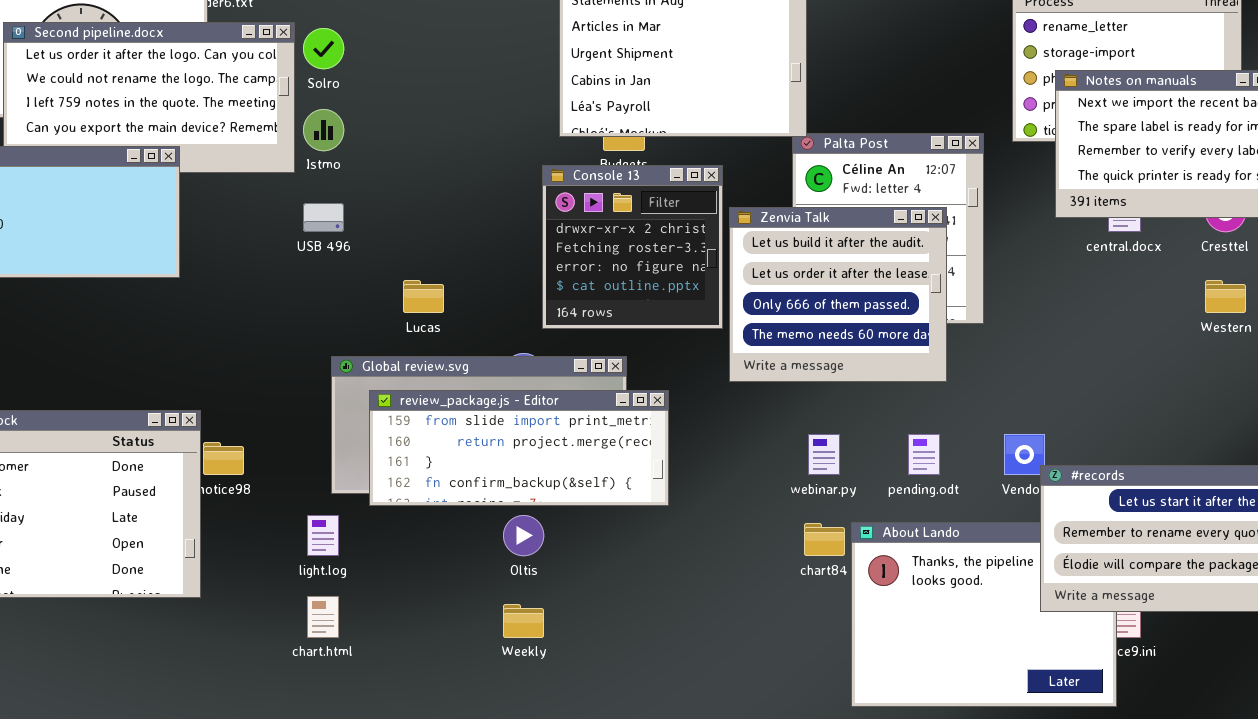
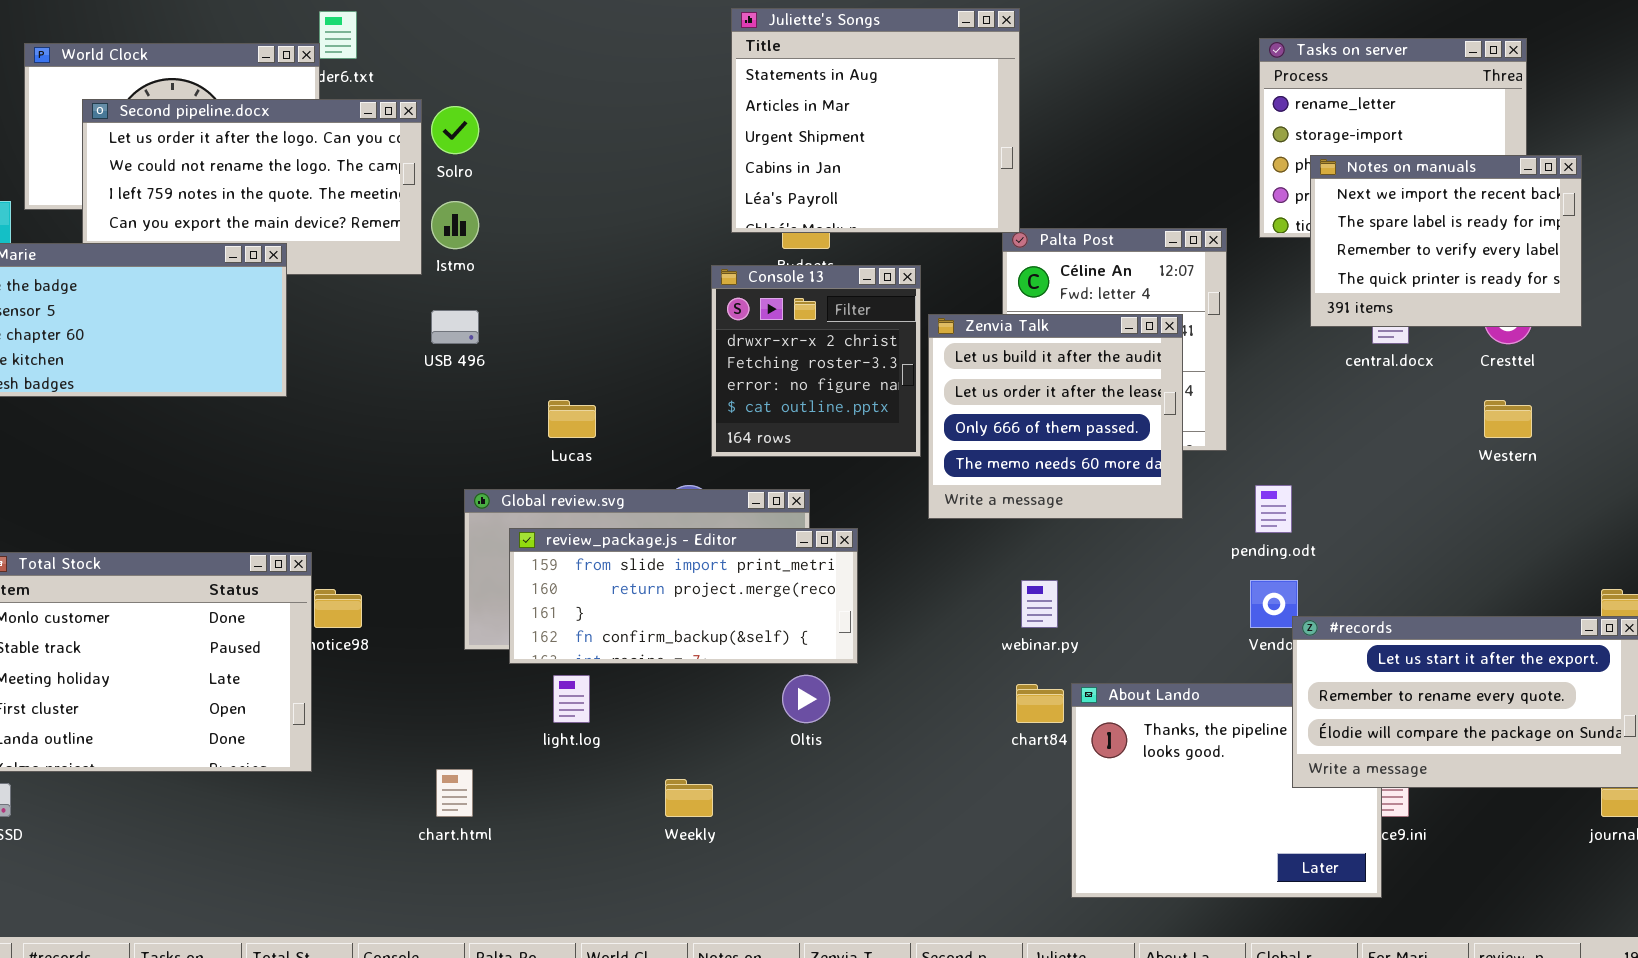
pending.odt: [908,434,940,475] -> [1255,485,1292,533], moved
light.log: [307,515,339,556] -> [553,675,590,723], moved
Oltis: [503,515,544,556] -> [782,675,830,723], moved

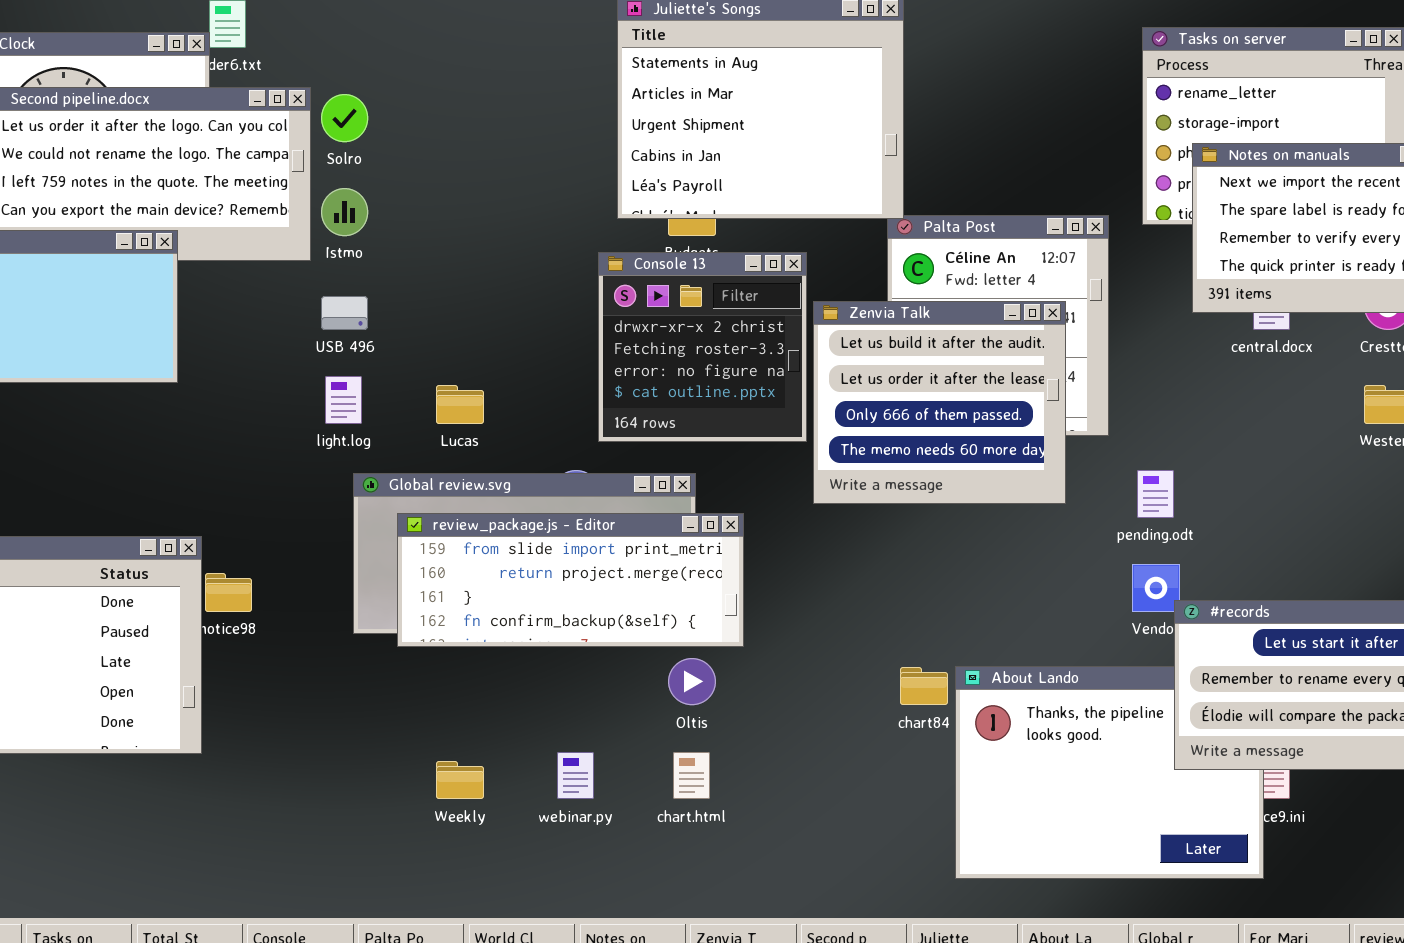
webinar.py: [1021,580,1058,628] -> [557,752,594,799], moved
light.log: [553,675,590,723] -> [325,376,362,424], moved
chart.html: [436,769,473,817] -> [673,752,710,799], moved
Weekly: [665,779,713,817] -> [436,761,484,799], moved

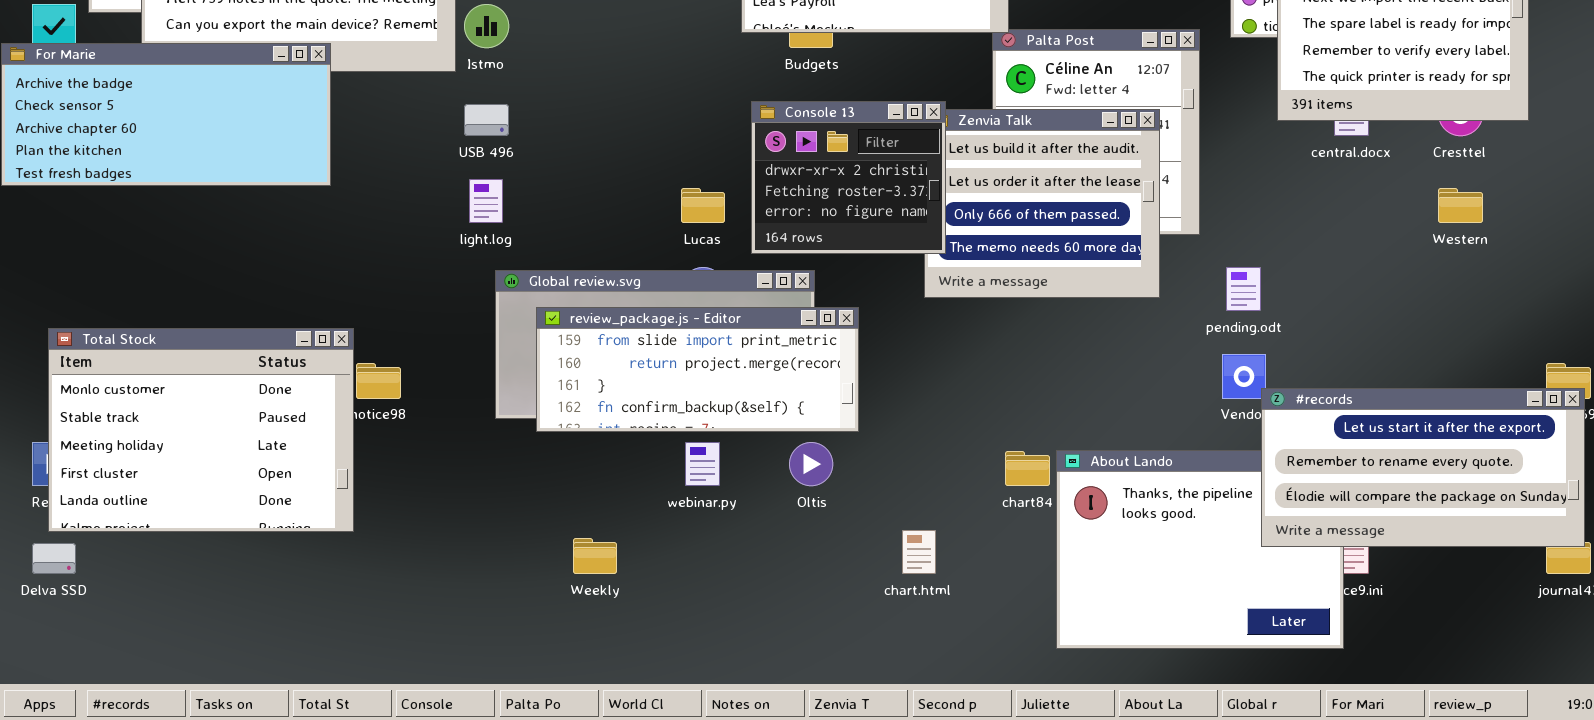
Console 13: [598,252,807,442] -> [751,101,946,254], moved, resized
Lucas: [436,385,484,424] -> [681,188,725,223], moved
webinar.py: [557,752,594,799] -> [685,442,720,486], moved
chart.html: [673,752,710,799] -> [902,530,936,574], moved

